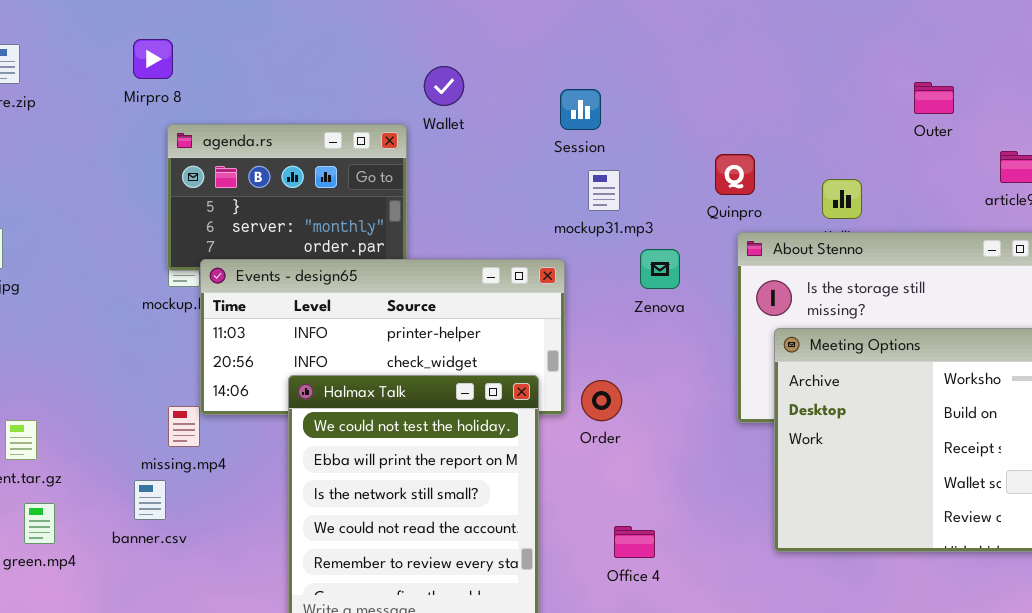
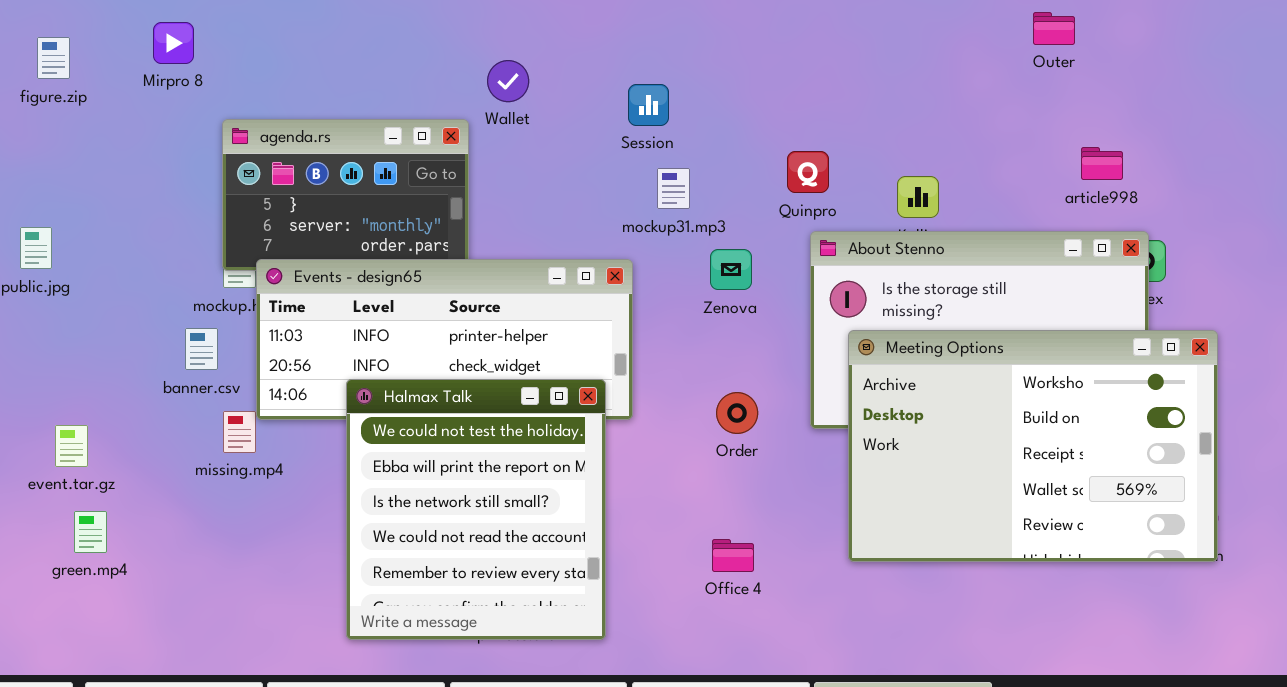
Mirpro 8: [133,39,173,79] -> [153,22,194,64], moved
Outer: [914,82,954,114] -> [1033,12,1075,45], moved
Order: [581,380,622,421] -> [716,392,758,434], moved
banner.csv: [134,480,166,520] -> [185,328,218,370], moved
Office 4: [614,526,655,558] -> [712,539,754,572], moved

